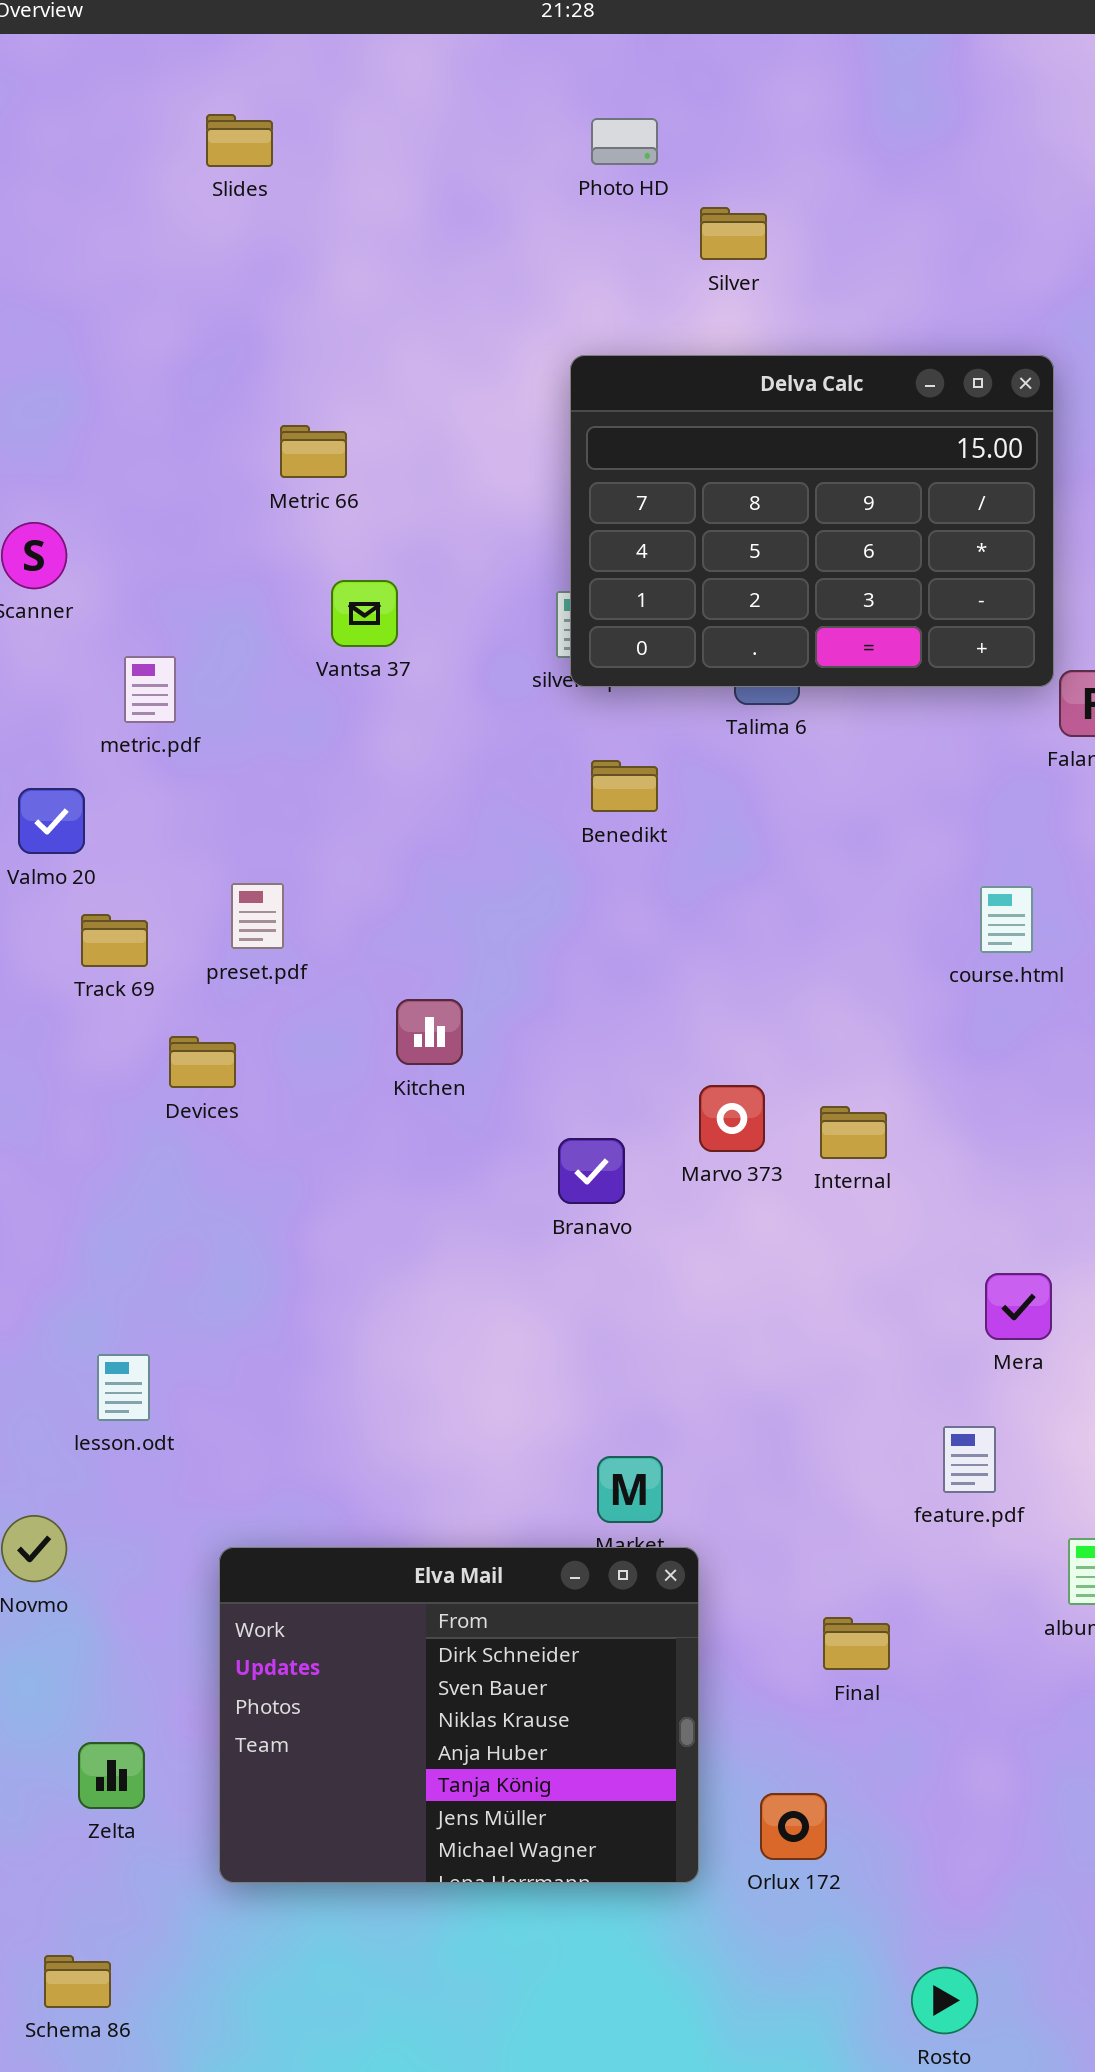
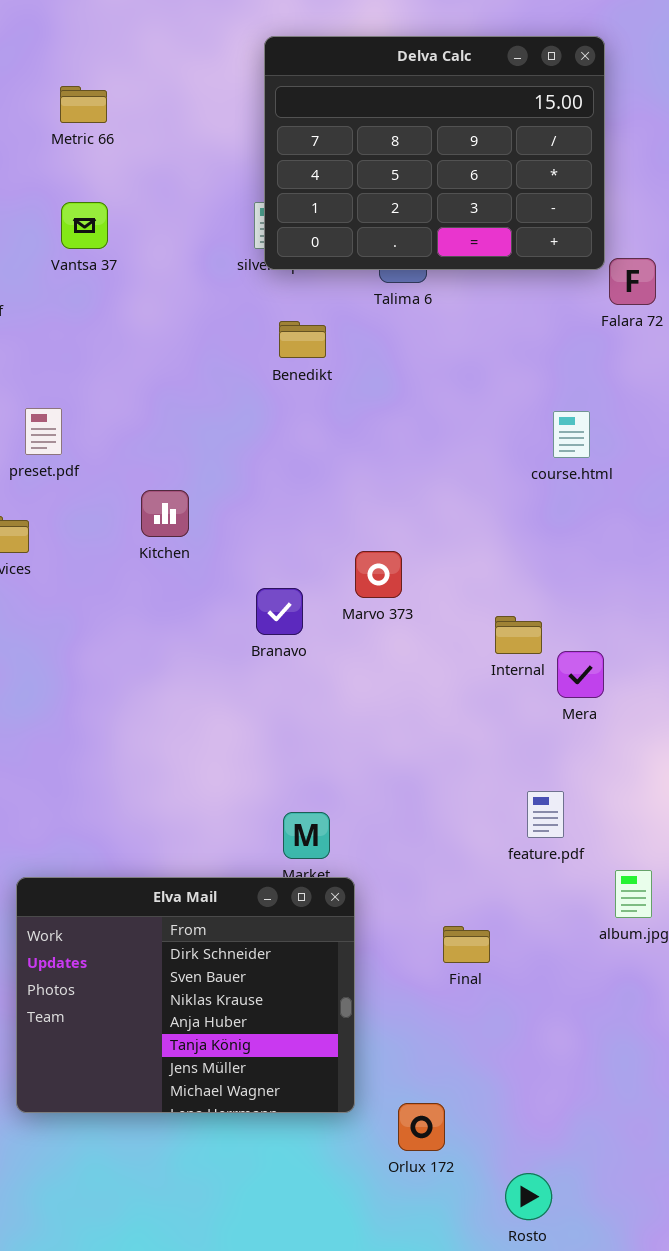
Vantsa 37: [331,580,398,647] -> [61,202,108,249], moved
Internal: [820,1106,887,1159] -> [495,616,542,654], moved
Mera: [985,1273,1052,1340] -> [557,651,604,698], moved
Orlux 172: [760,1793,827,1860] -> [398,1103,445,1151], moved

